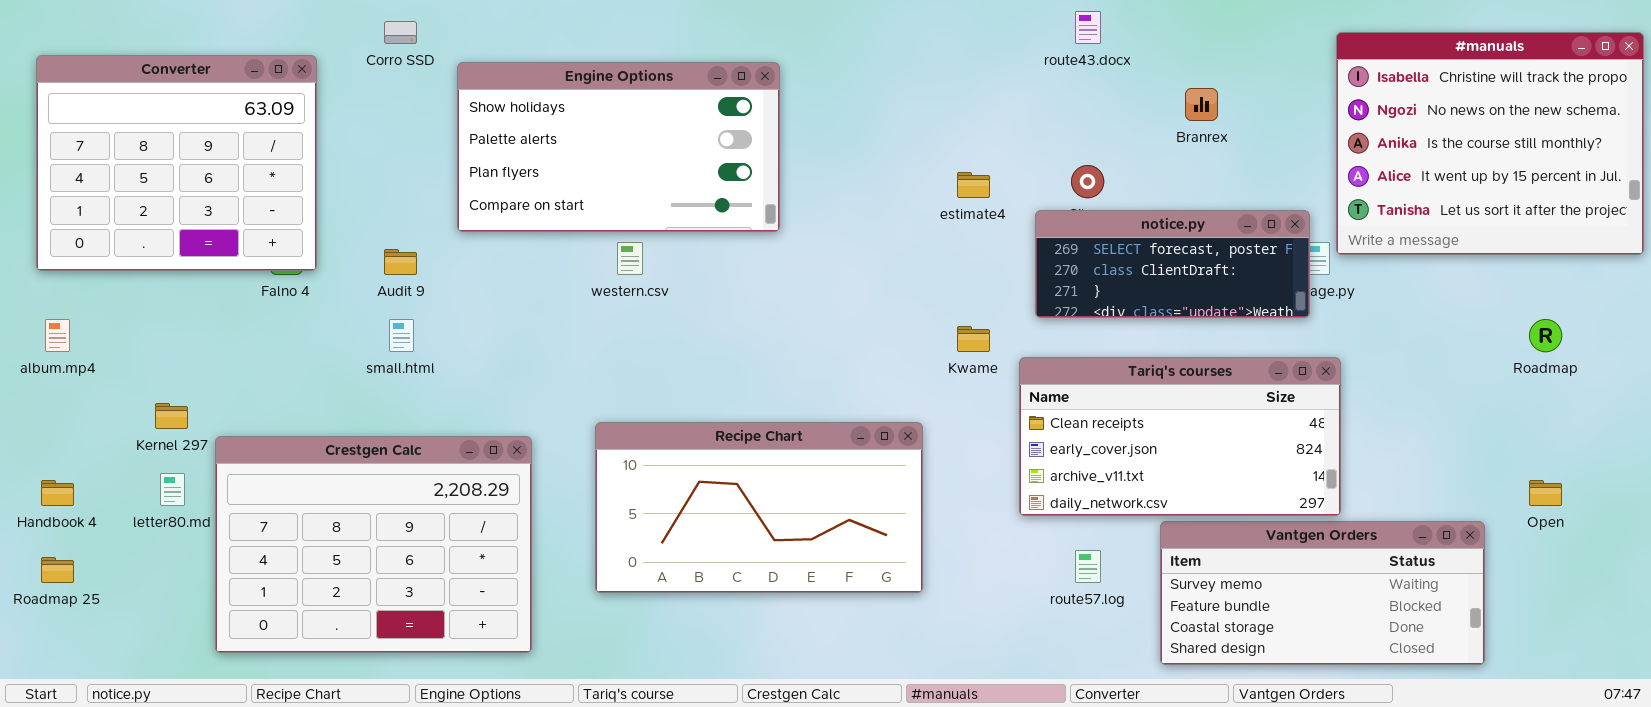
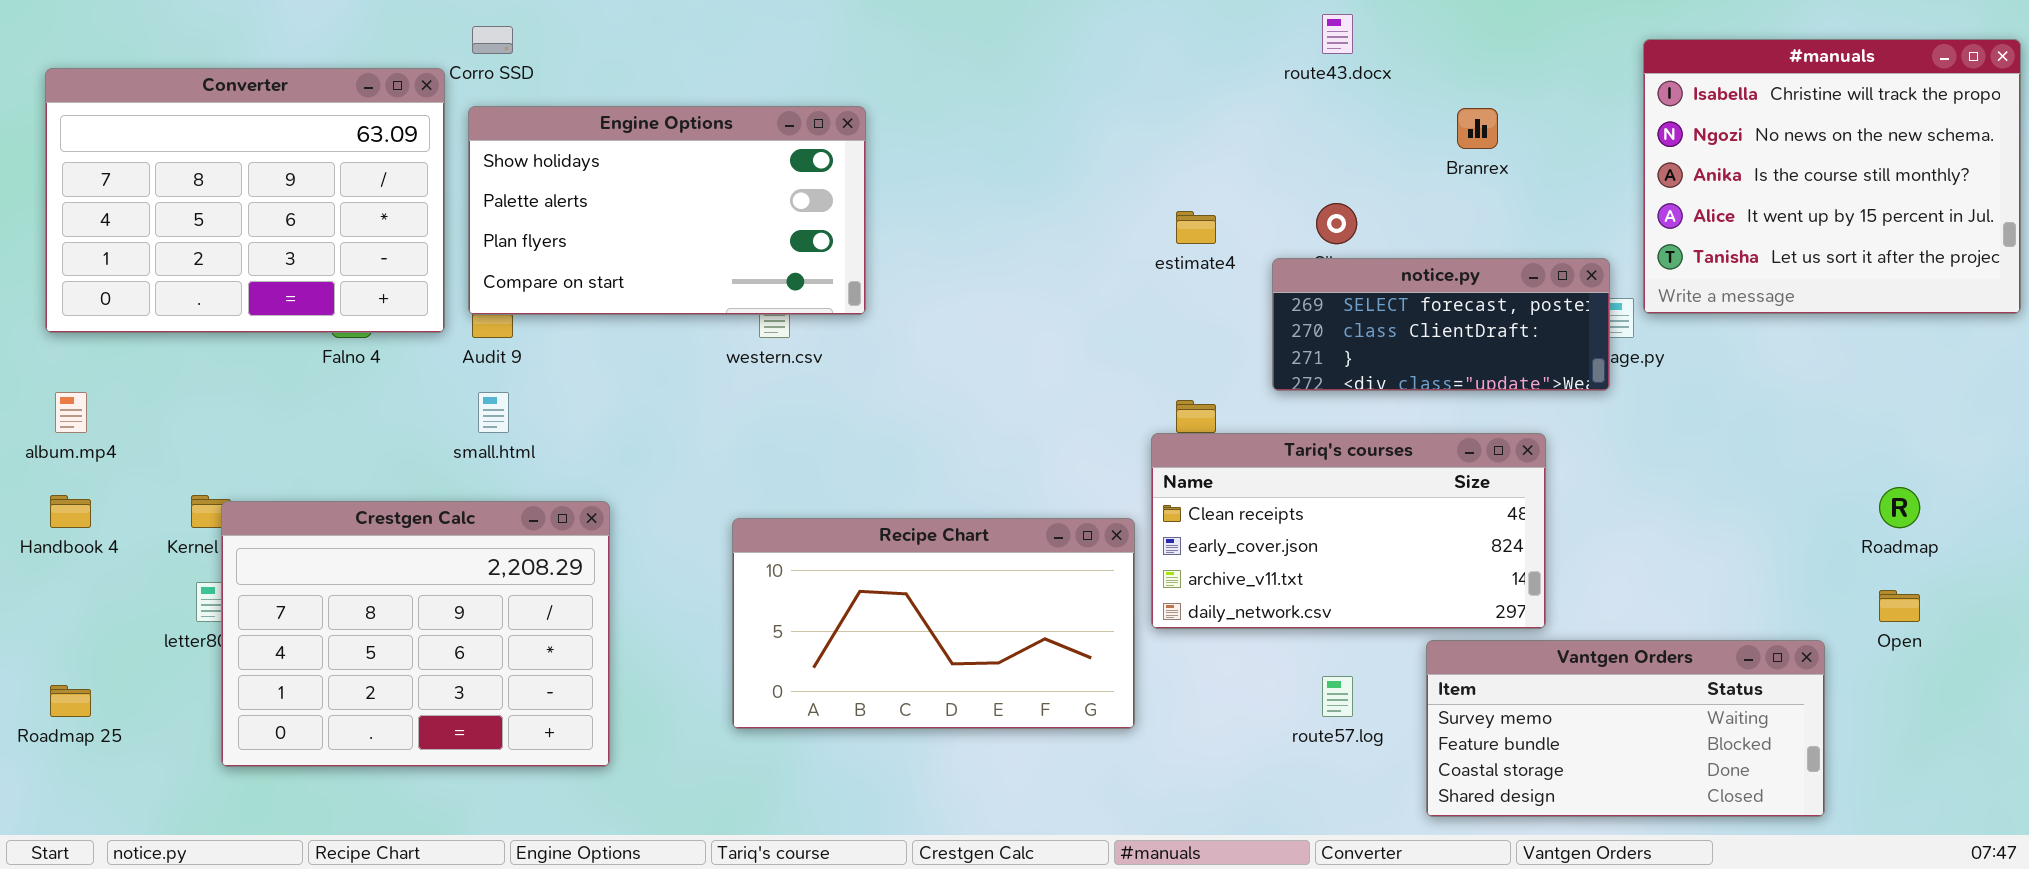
Converter: [36,55,317,271] -> [45,68,445,333], resized
Engine Options: [457,62,780,232] -> [468,106,866,315], moved
Roadmap: [1529,319,1562,352] -> [1879,487,1920,528], moved
Tariq's courses: [1019,357,1341,516] -> [1151,433,1546,629], moved
Crestgen Calc: [215,436,532,653] -> [221,501,610,767], moved
Handbook 4: [41,480,74,506] -> [50,495,91,528], moved

